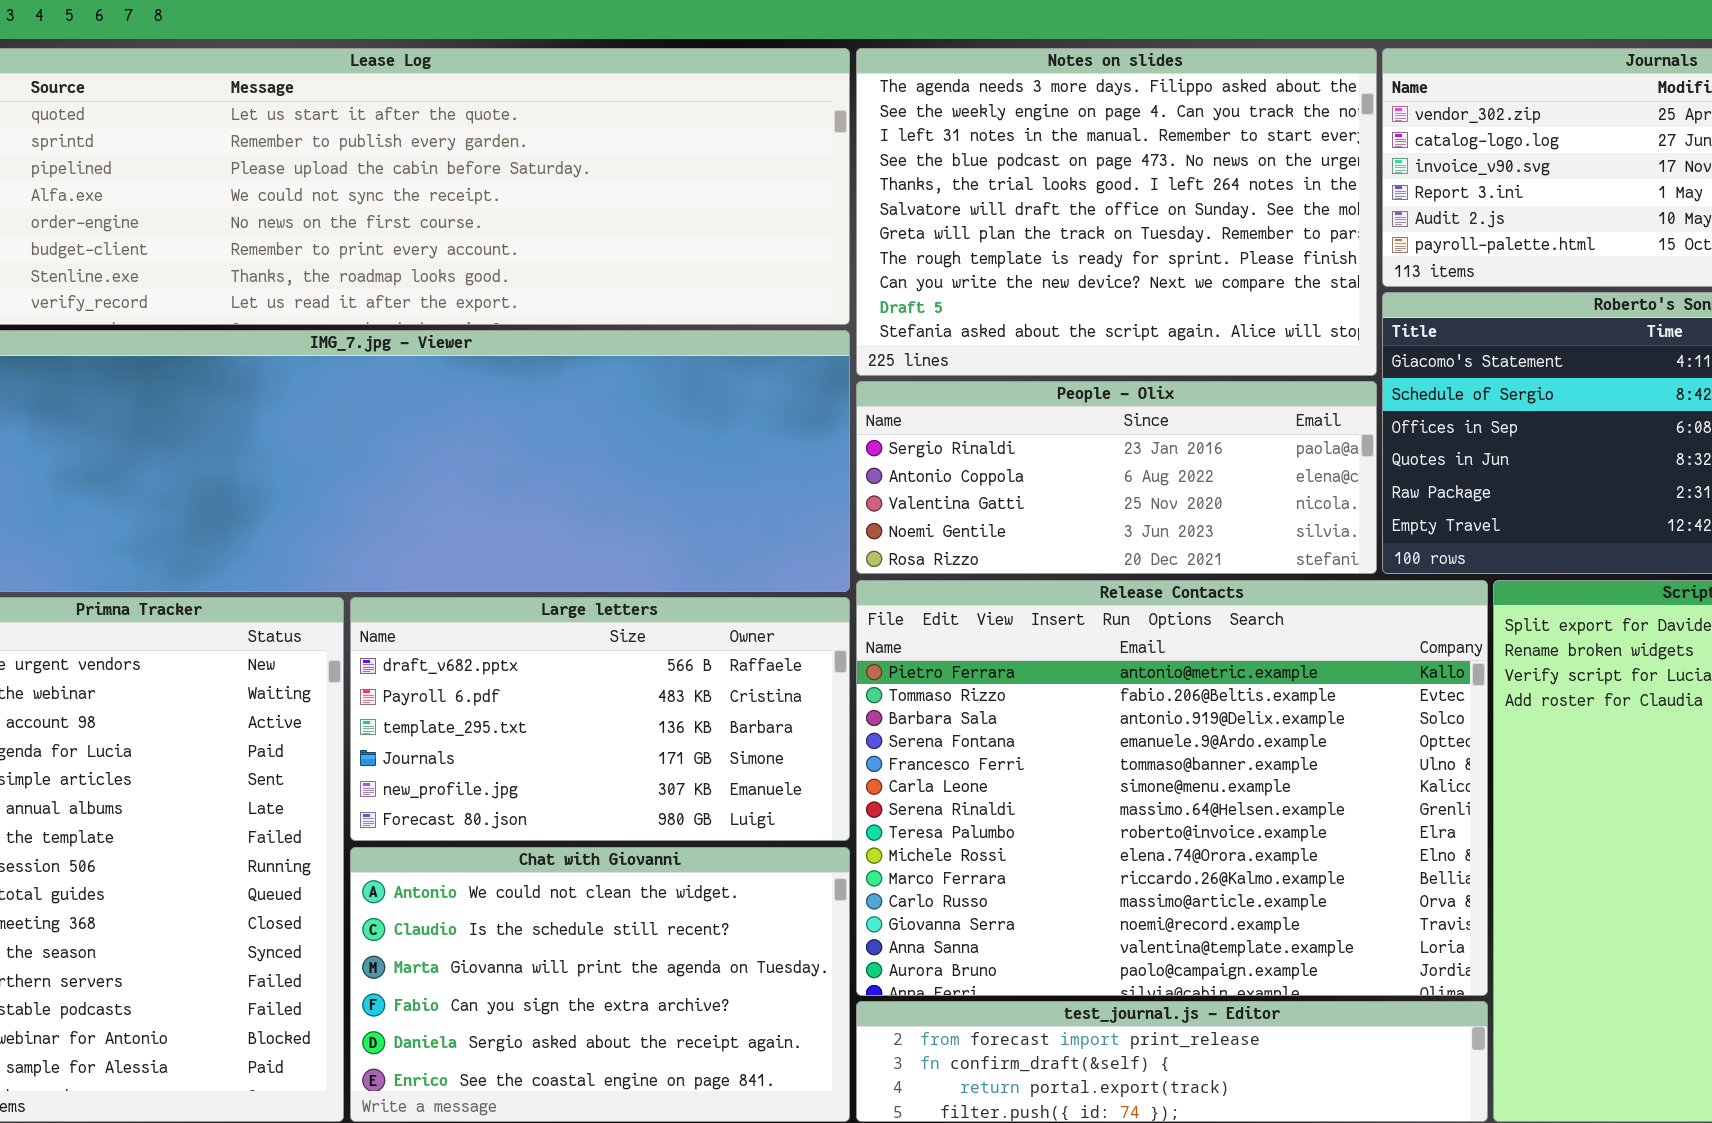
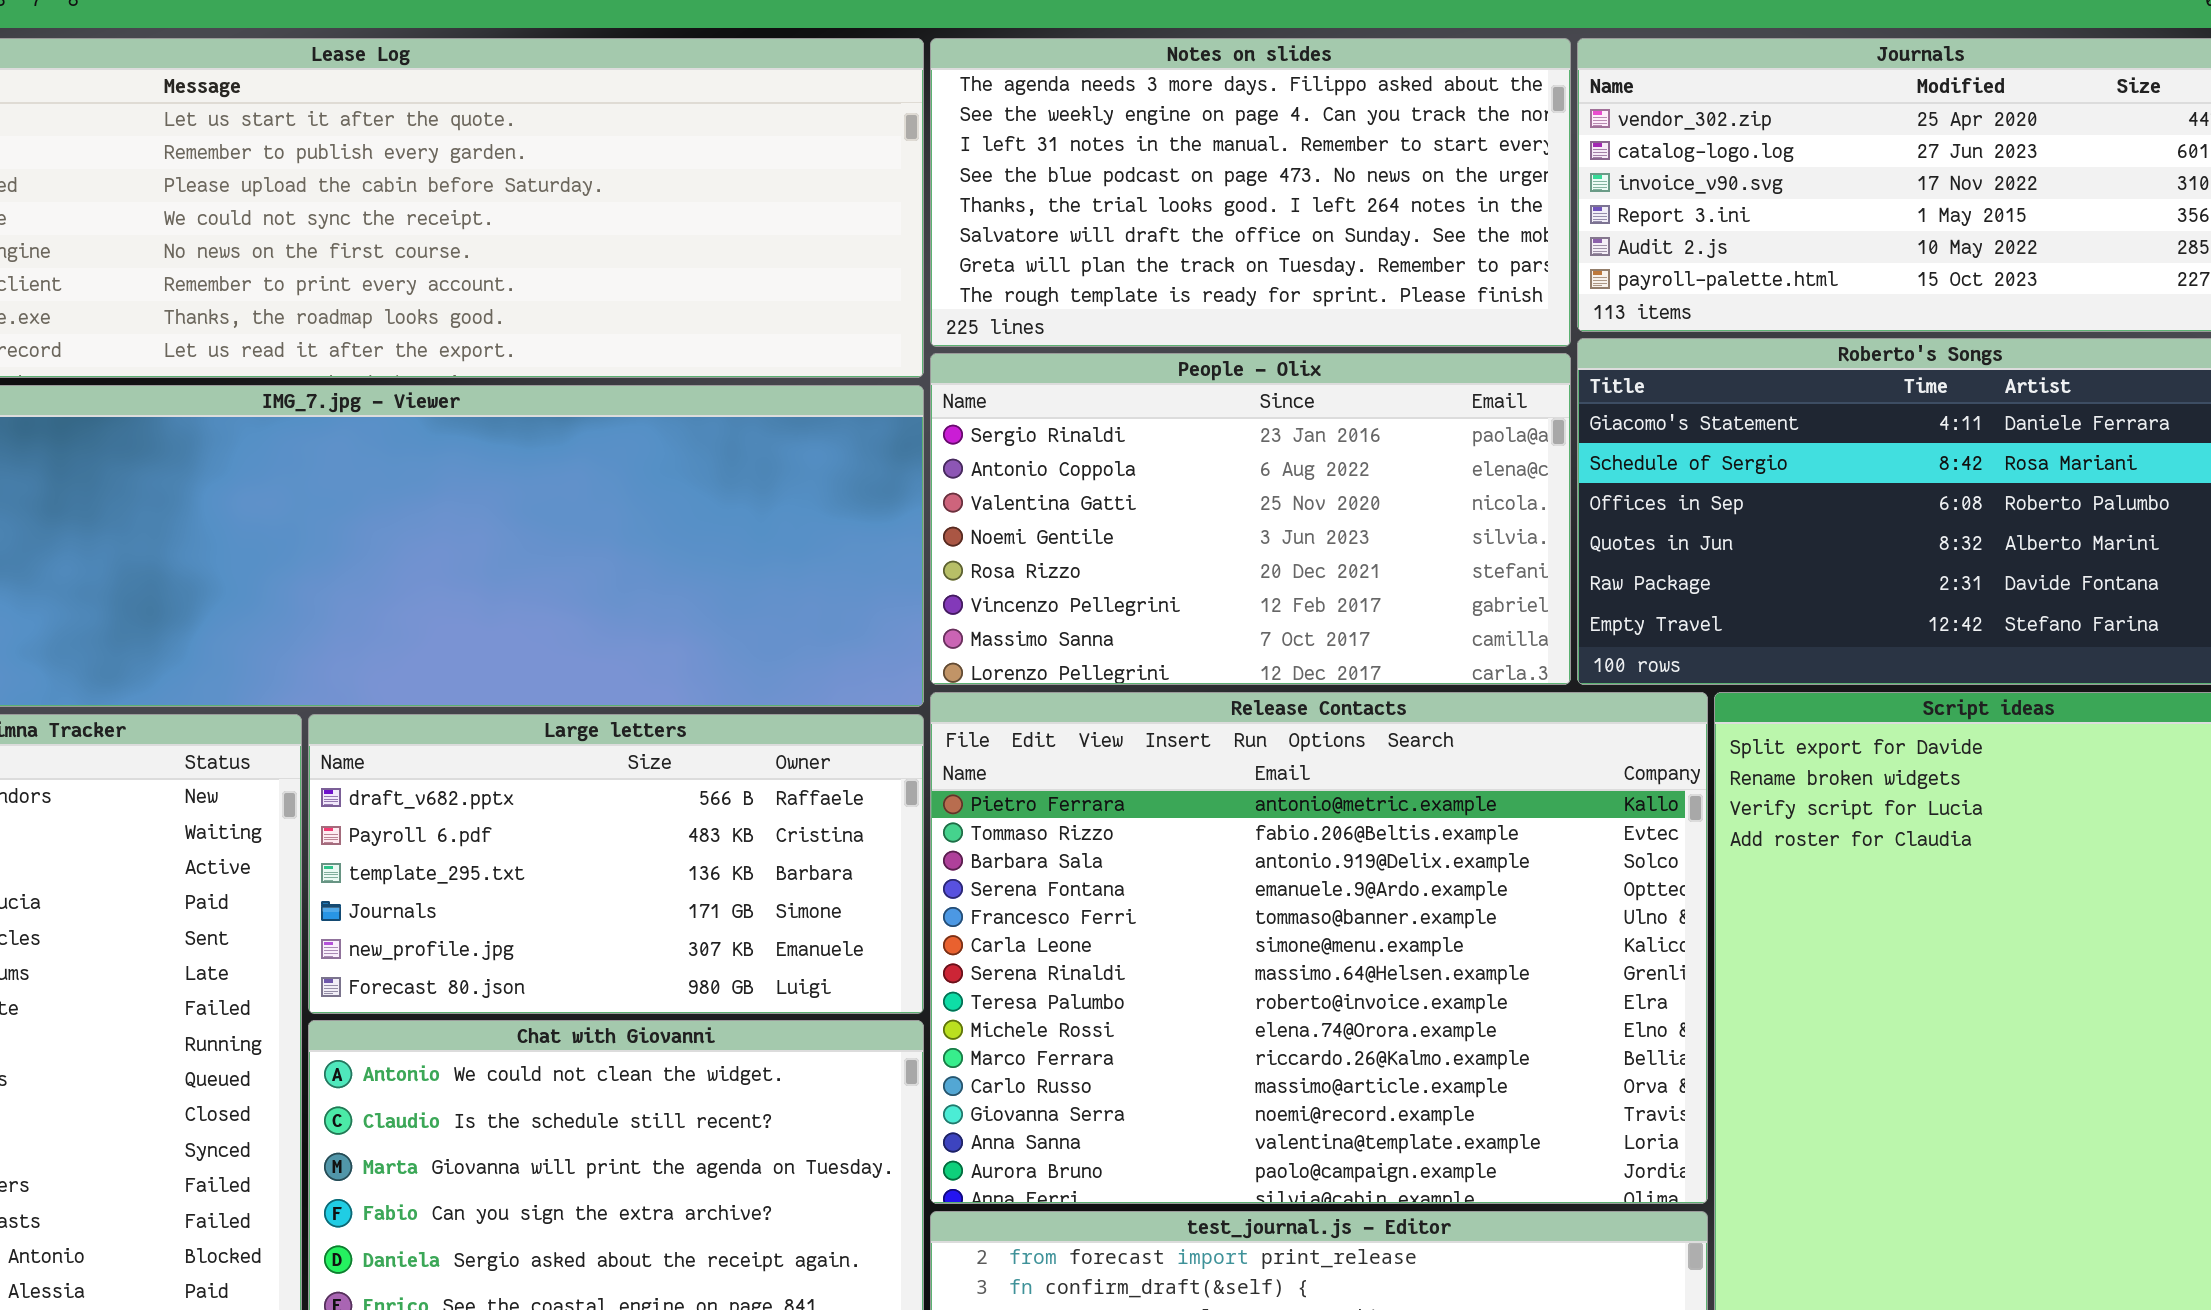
Notes on slides: [856,48,1377,376] -> [930,38,1571,347], resized
People - Olix: [856,381,1377,574] -> [930,353,1571,685], resized

